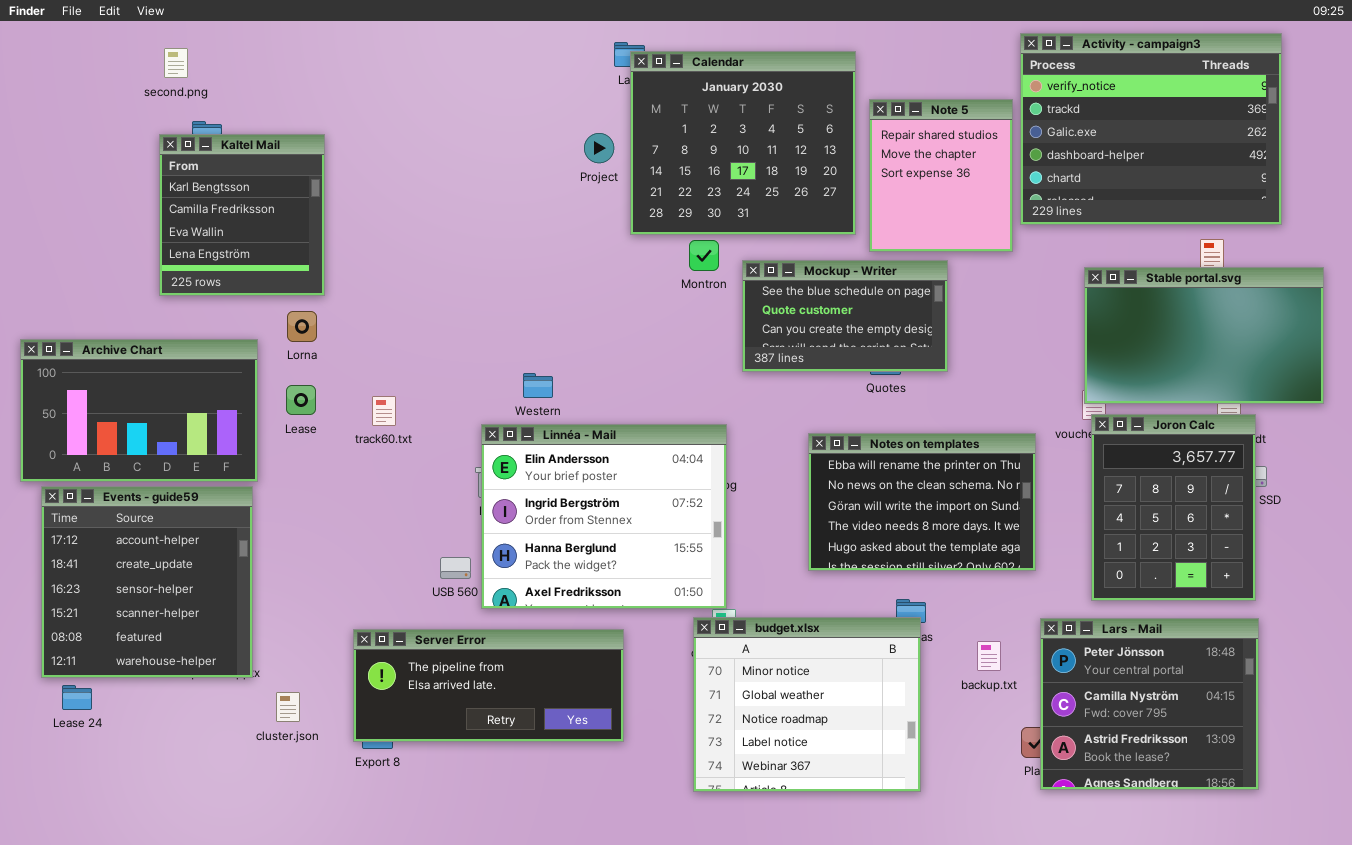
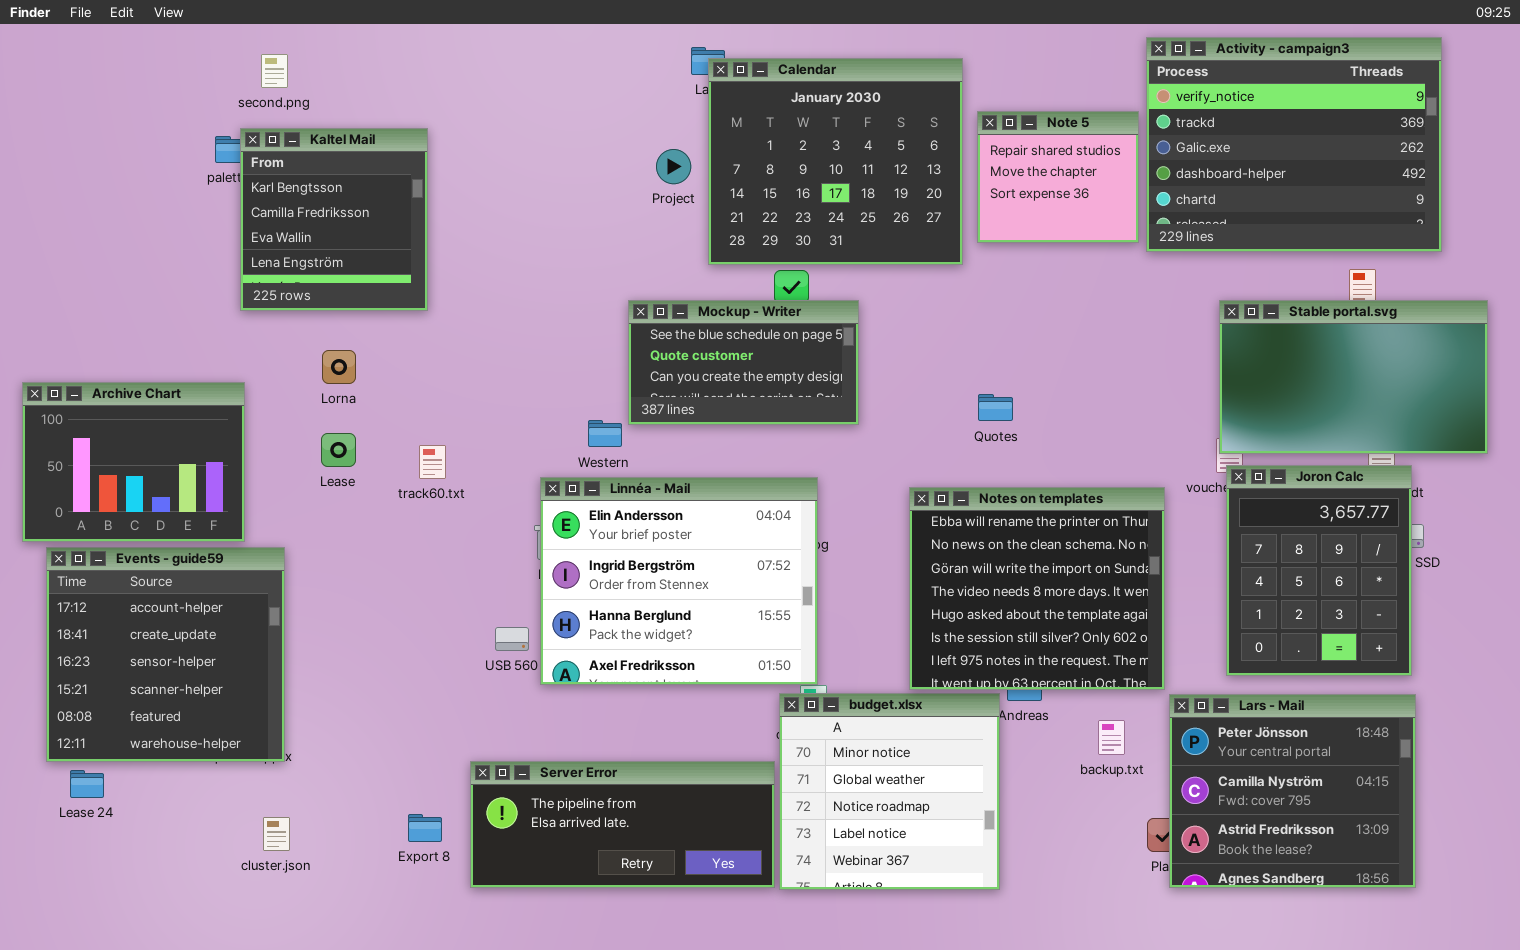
second.png: [164,48,188,78] -> [261,54,288,88], moved
Note 5: [869,99,1013,252] -> [977,111,1139,243], resized
Kaltel Mail: [159,134,325,296] -> [240,128,428,311], moved
Mockup - Writer: [742,260,948,372] -> [628,300,859,425], moved
Archive Chart: [20,339,258,482] -> [22,382,245,542], resized
Notes on templates: [808,433,1036,571] -> [909,487,1165,690], resized
budget.xlsx: [693,617,921,792] -> [779,693,1000,890], resized
Server Error: [353,629,624,742] -> [470,761,775,888], moved
cluster.json: [276,692,300,722] -> [263,817,290,851], moved

